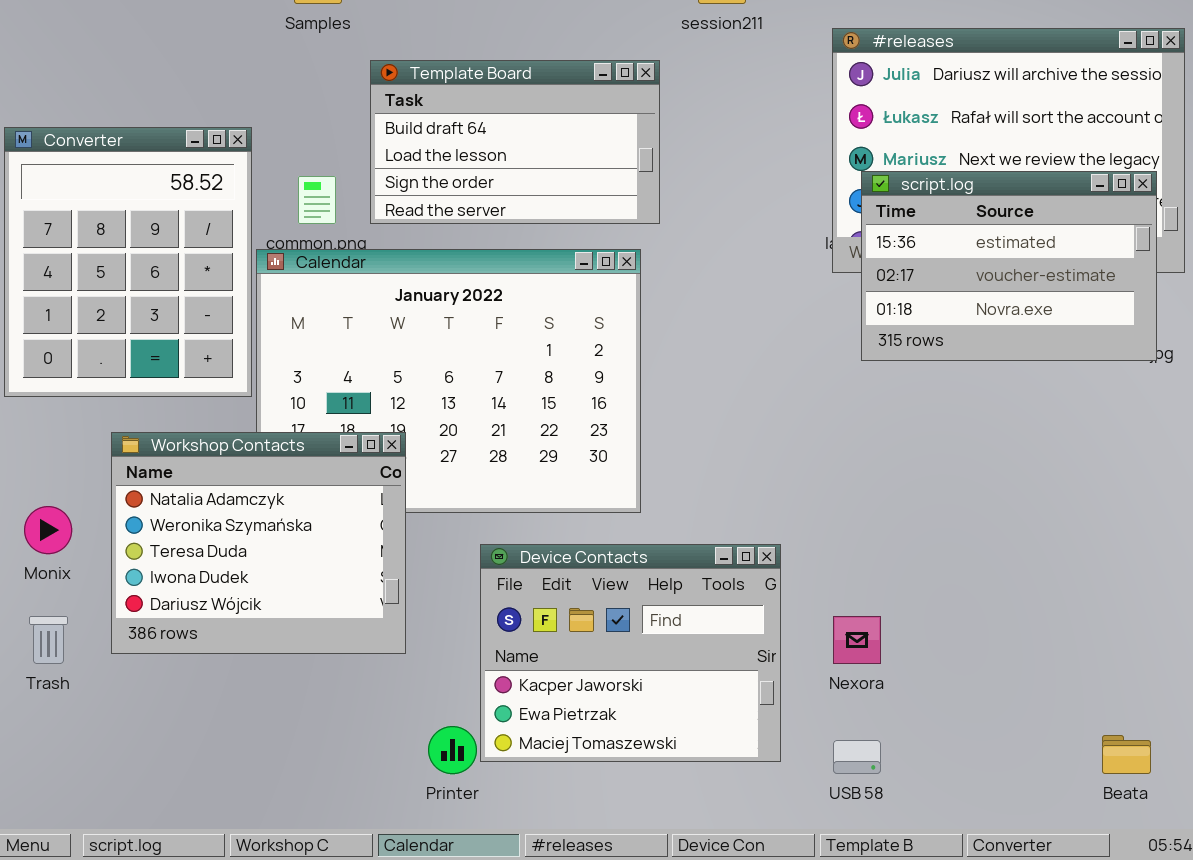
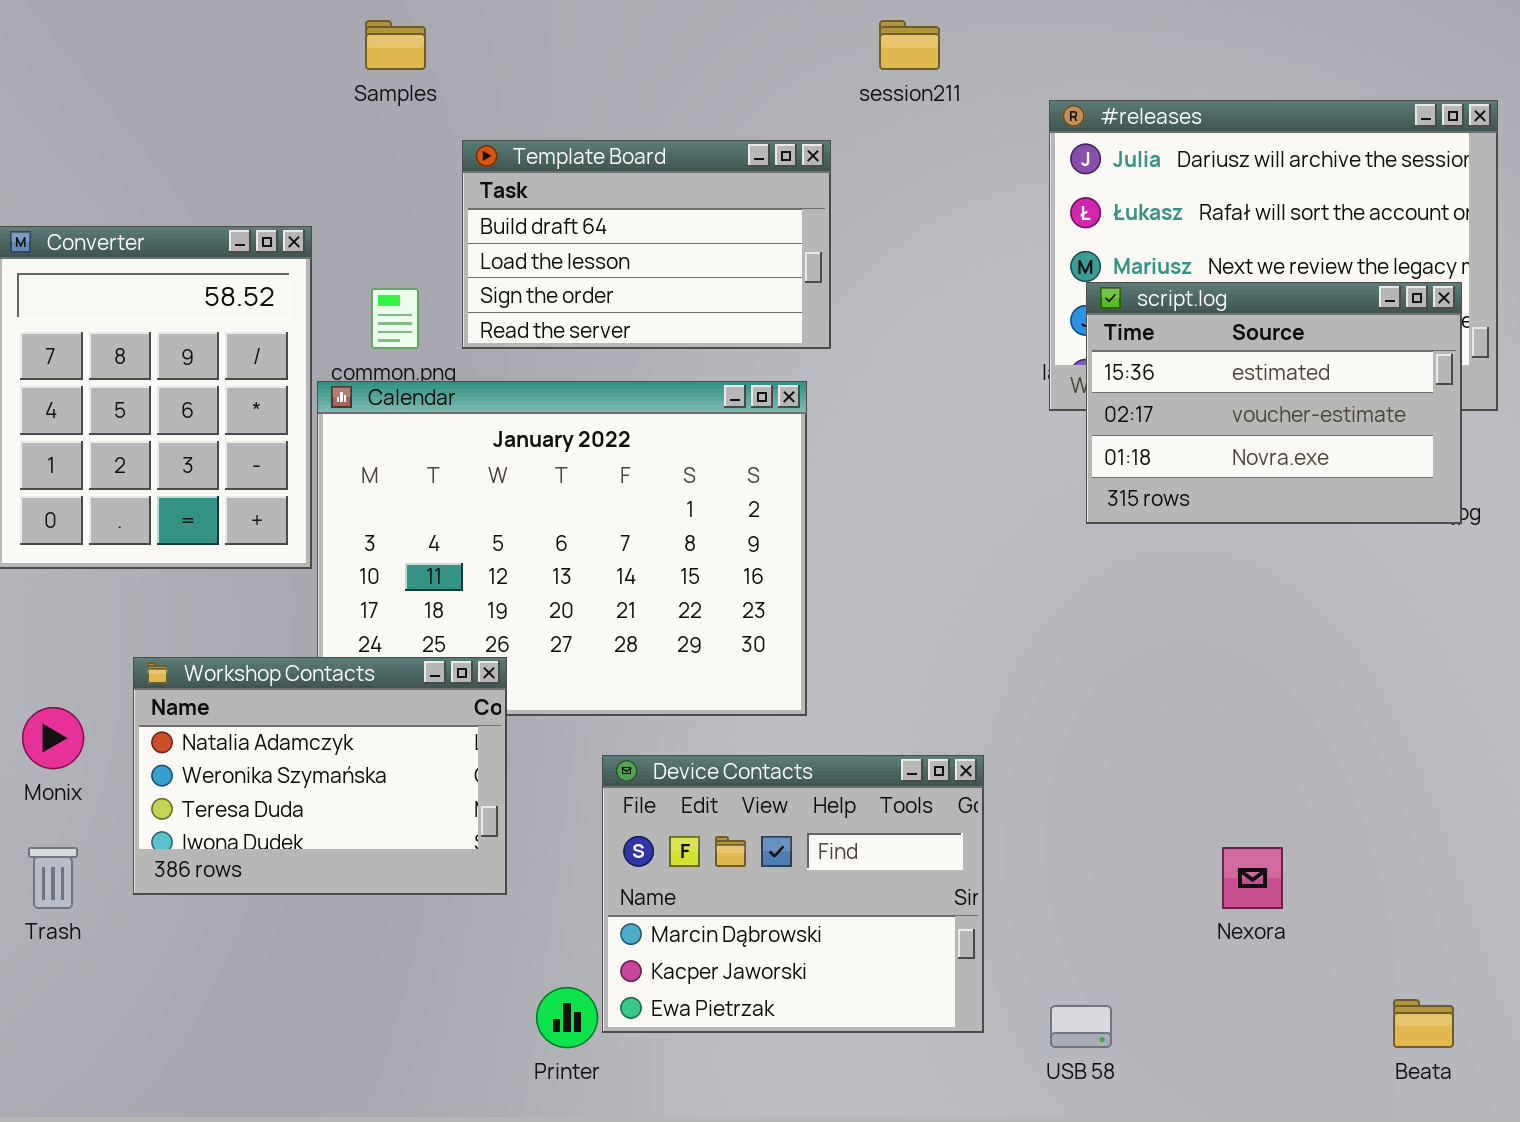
Workshop Contacts: [111,432,406,654] -> [133,657,507,895], resized
Device Contacts: [480,544,781,762] -> [602,755,984,1033], scrolled up 1 row
Nexora: [833,616,881,664] -> [1222,847,1283,909], moved

